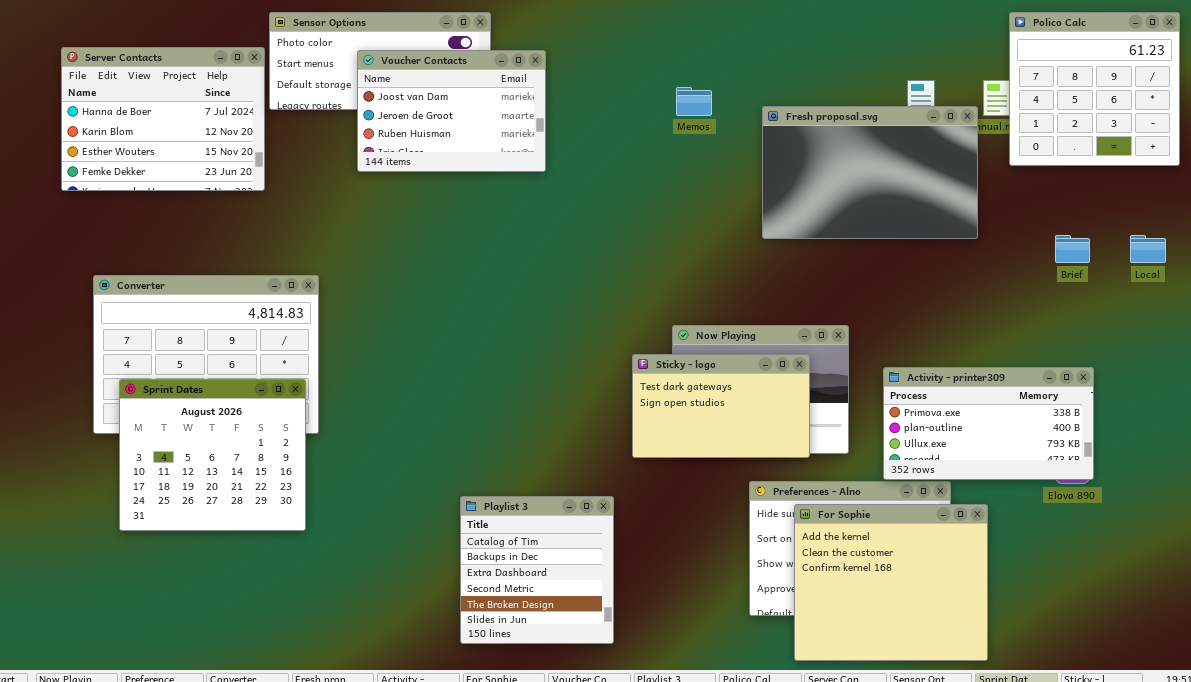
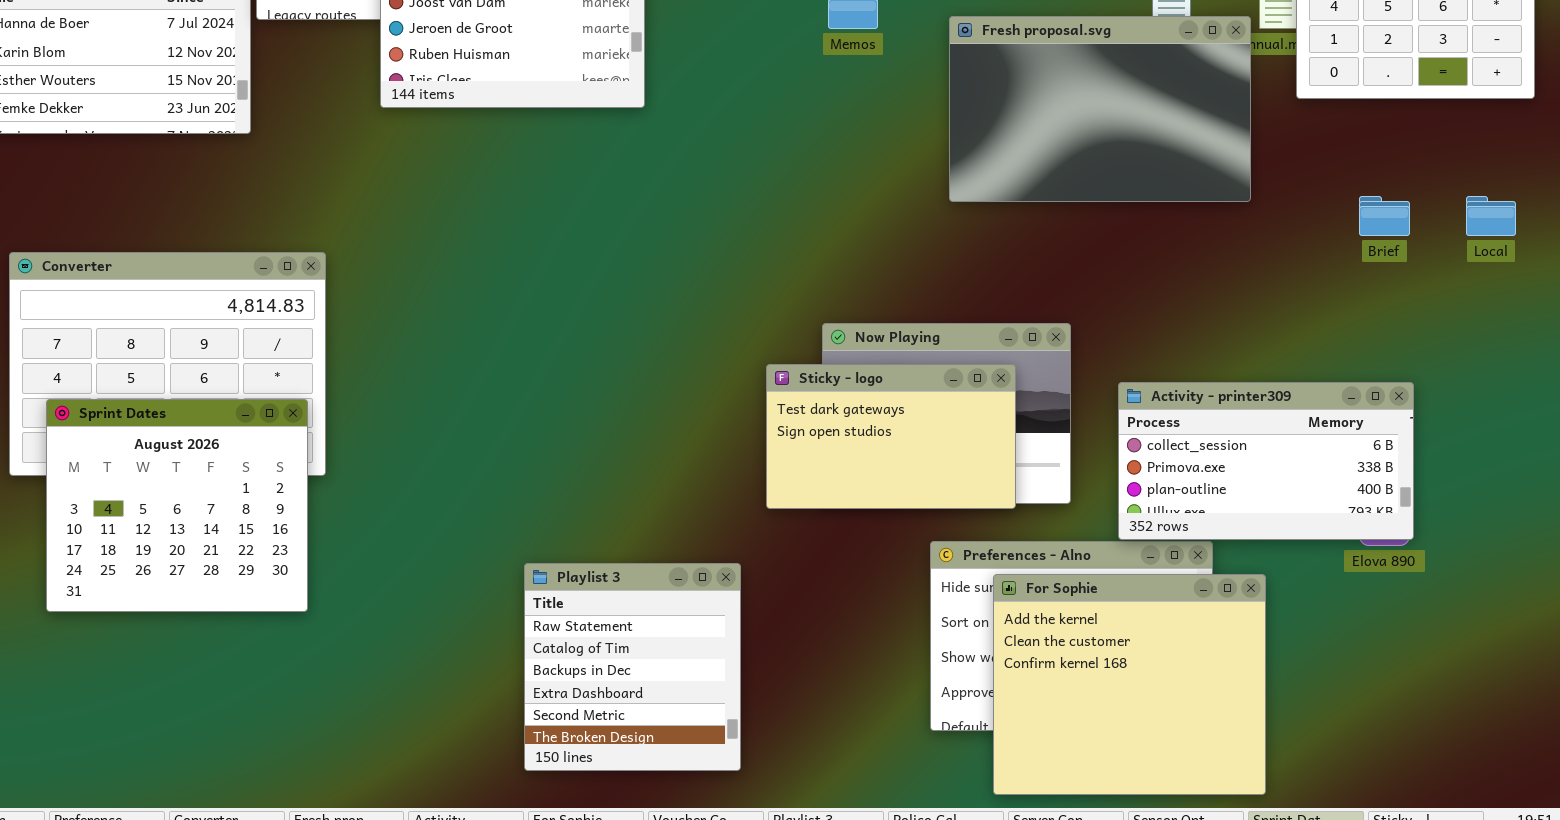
Activity - printer309: [883,367,1094,480] -> [1118,382,1414,540], scrolled up 1 row
Playlist 3: [460,496,614,644] -> [524,563,741,771], scrolled up 1 row

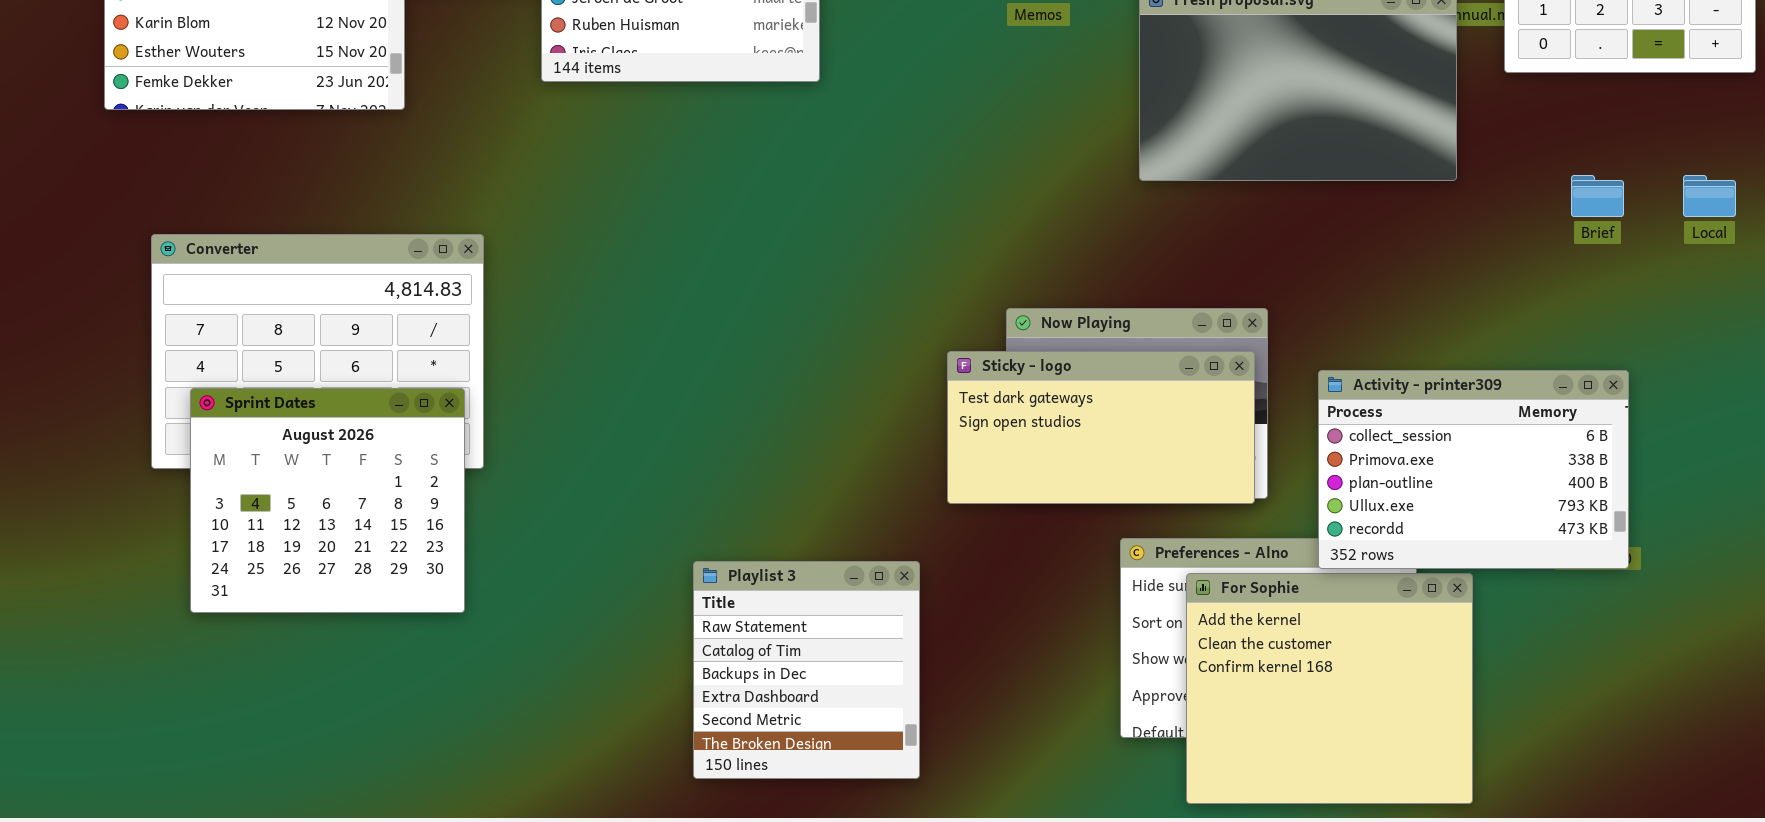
Sticky - logo: [766,364,1016,509] -> [947,351,1255,504], resized
Activity - printer309: [1118,382,1414,540] -> [1318,370,1629,569], resized

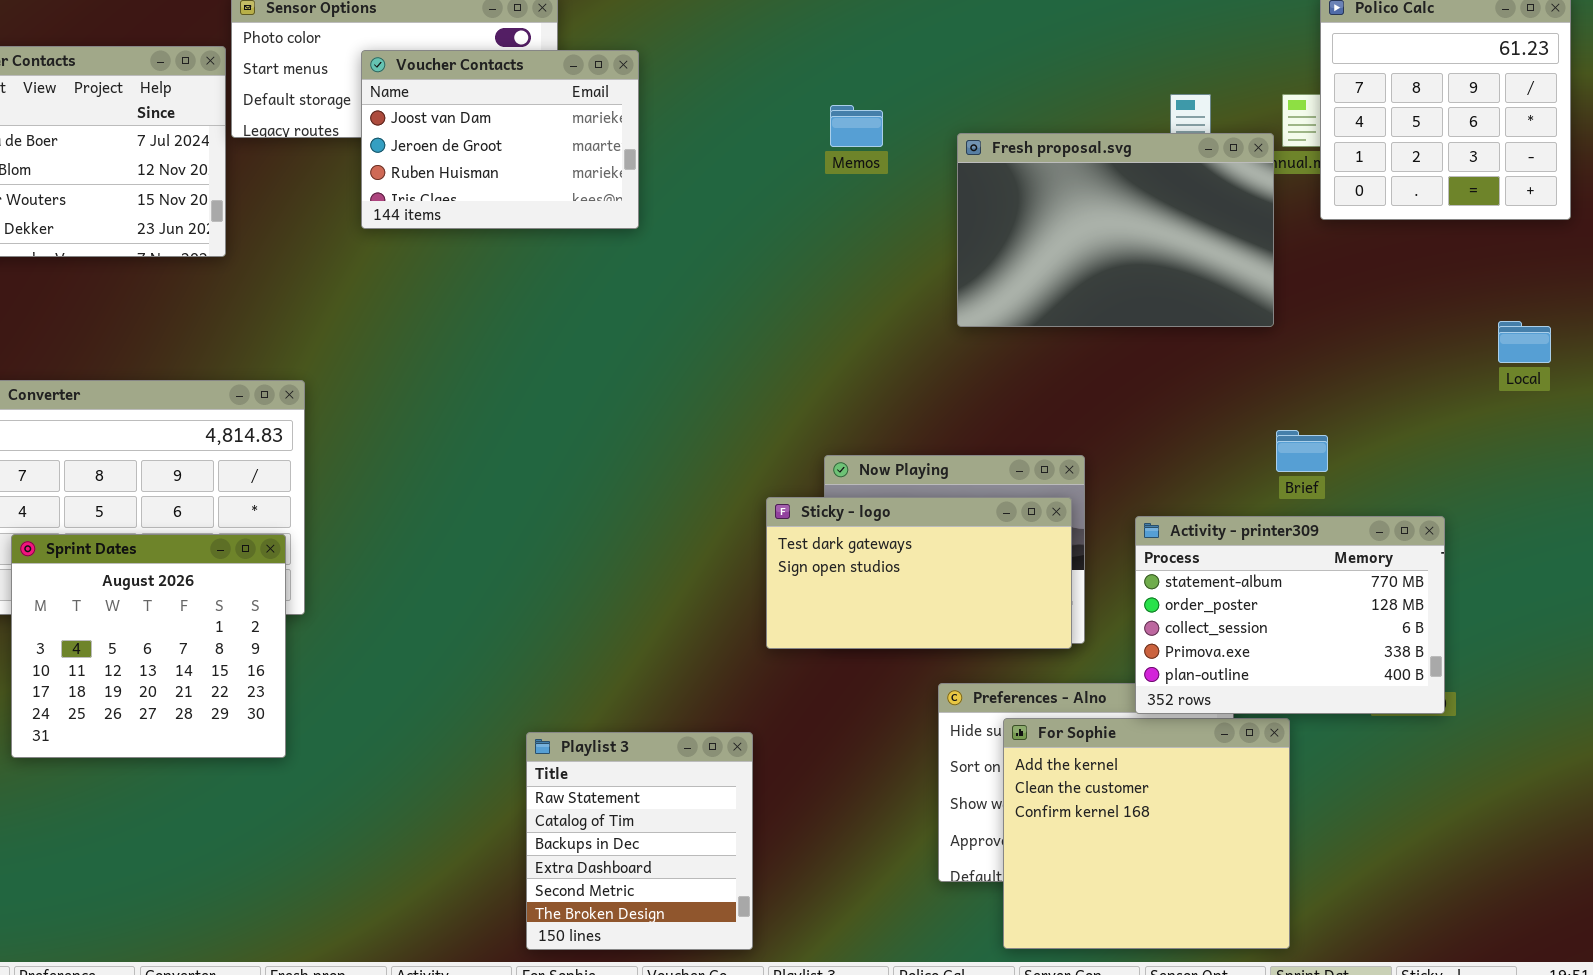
Brief: [1571,175,1624,217] -> [1276,430,1328,472], moved
Activity - printer309: [1318,370,1629,569] -> [1135,516,1445,714], scrolled up 2 rows
Playlist 3: [693,561,920,779] -> [526,732,753,950], moved

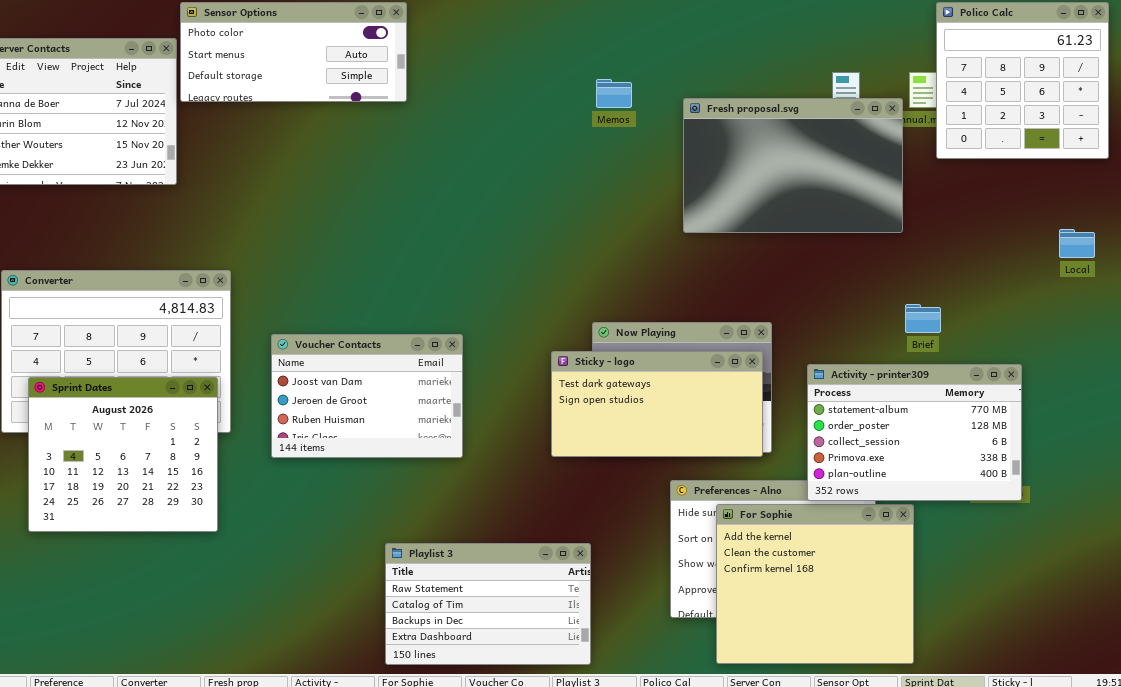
Voucher Contacts: [361,50,639,229] -> [271,334,463,458], moved
Playlist 3: [526,732,753,950] -> [385,543,591,665], resized

